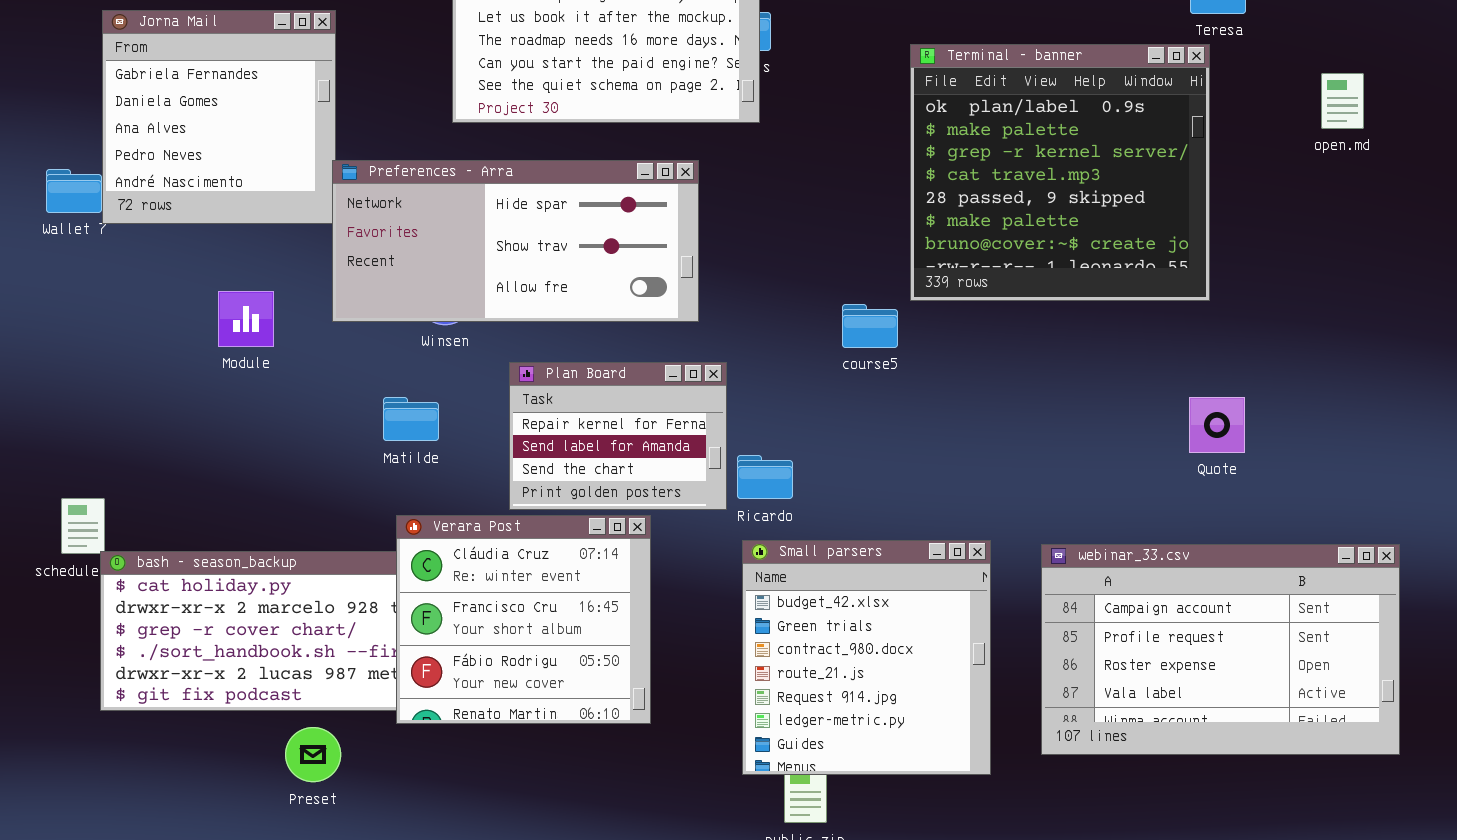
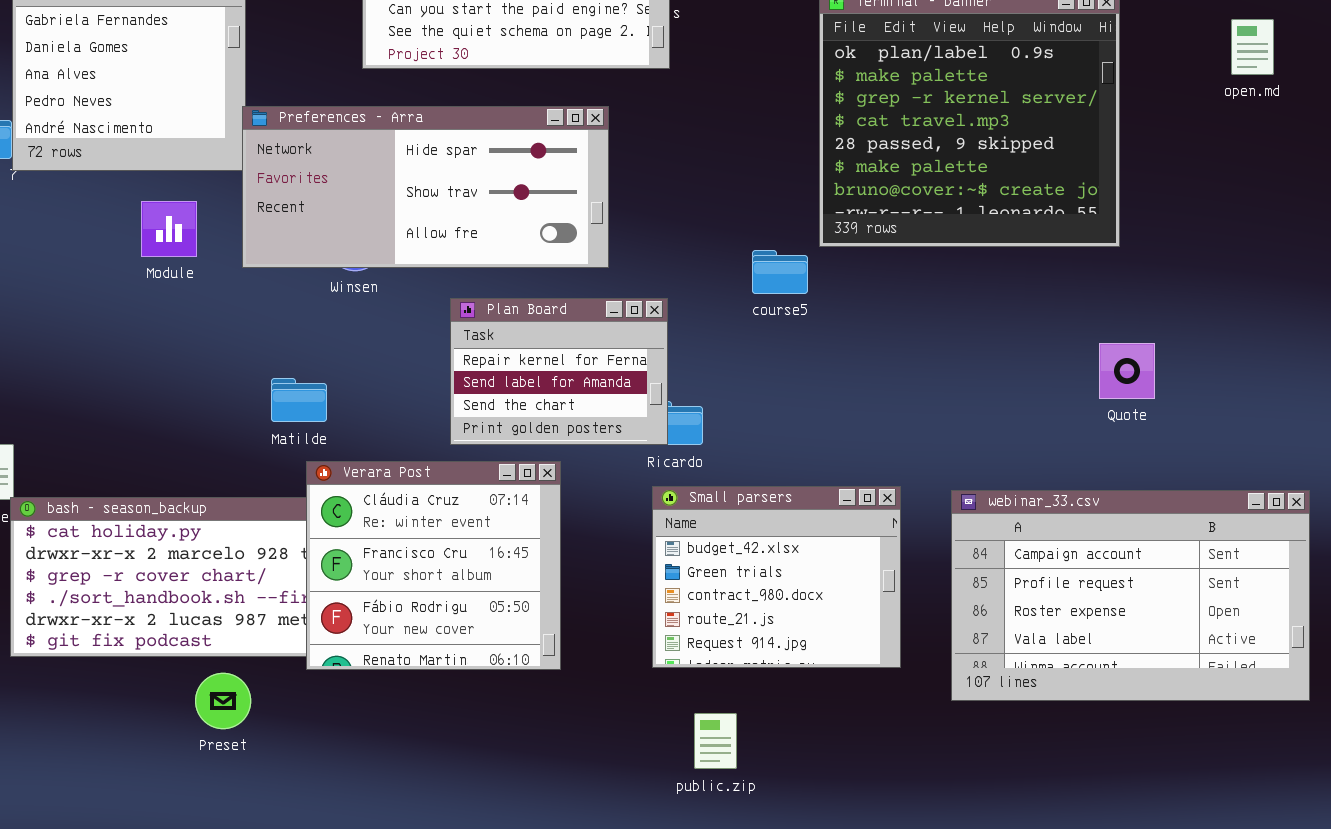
Module: [218,291,274,347] -> [141,201,197,257], moved
Plan Board: [509,362,727,510] -> [450,298,668,445], moved
Matilde: [383,397,439,441] -> [271,378,327,422], moved
Small parsers: [742,540,991,775] -> [652,486,901,668], resized

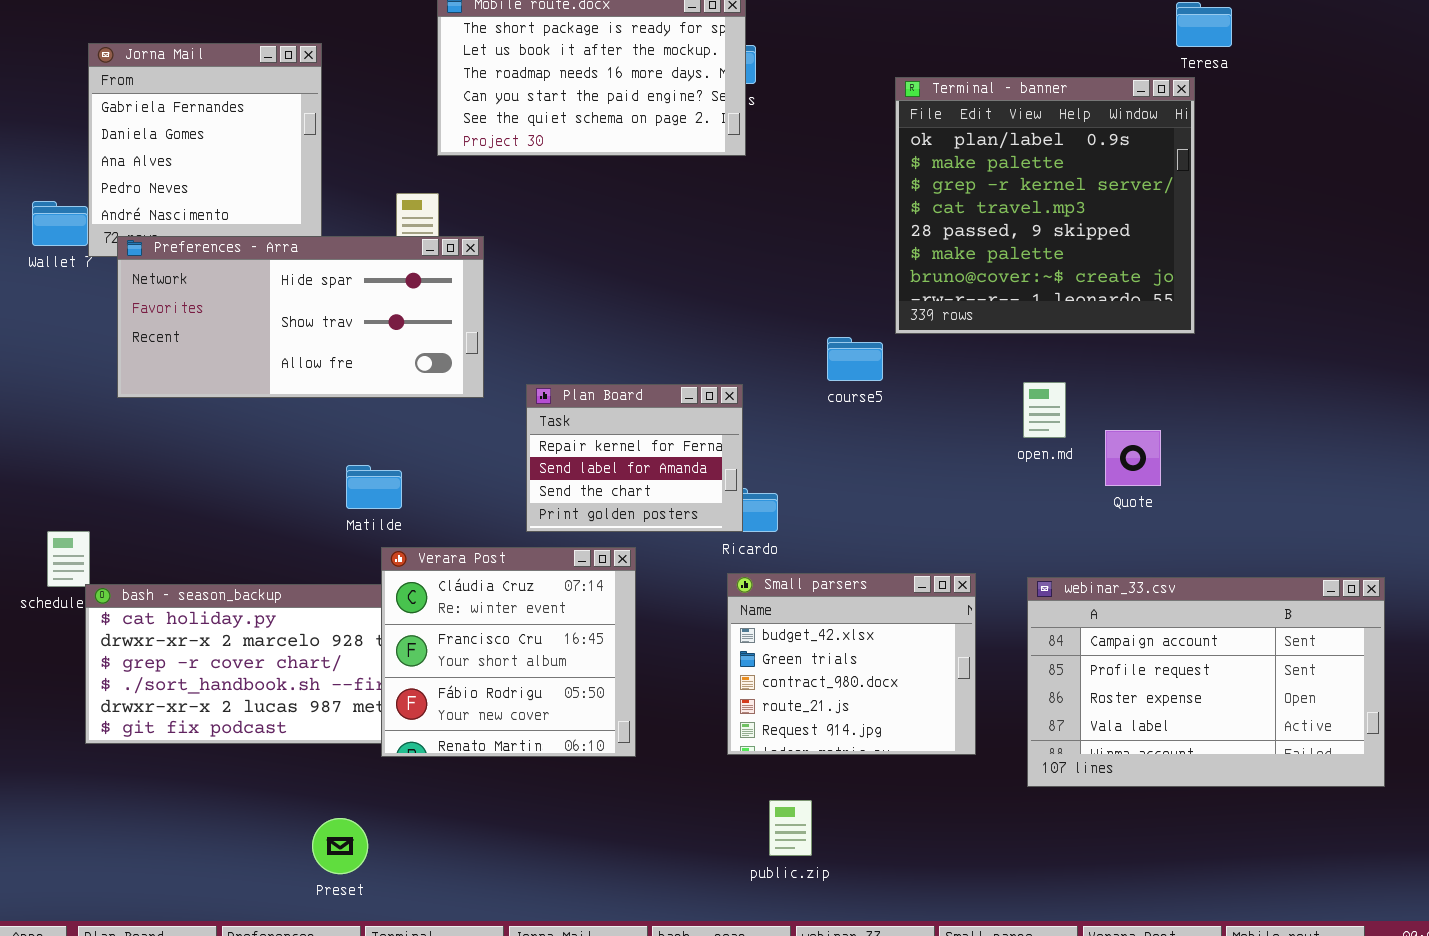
open.md: [1231,19,1274,75] -> [1023,382,1066,438], moved
Preferences - Arra: [242,106,609,268] -> [117,236,484,398], moved
Quote: [1099,343,1155,399] -> [1105,430,1161,486], moved
Preset: [195,673,251,729] -> [312,818,368,874], moved

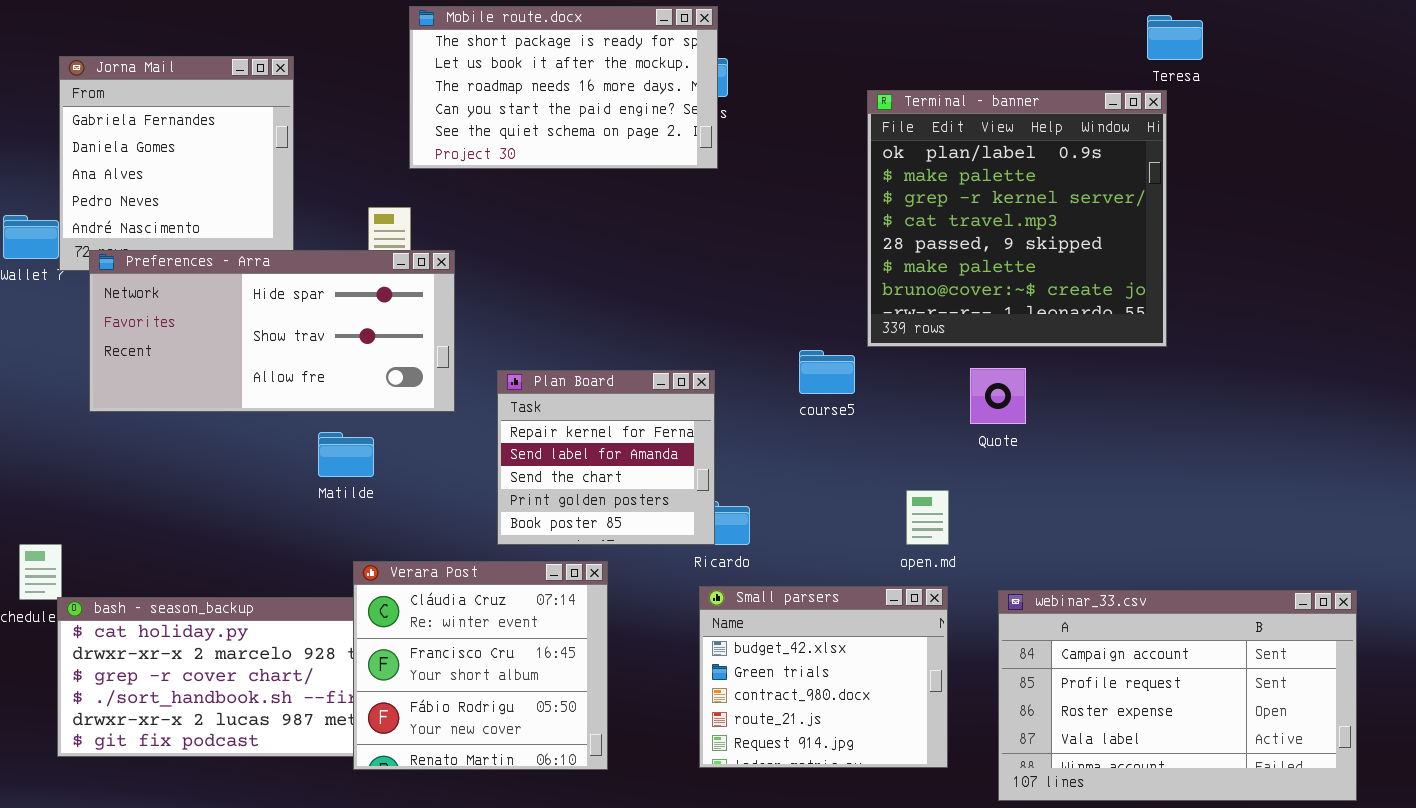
open.md: [1023,382,1066,438] -> [906,490,949,545], moved
Plan Board: [526,384,743,532] -> [497,370,715,545], resized
Quote: [1105,430,1161,486] -> [970,368,1026,424], moved
Matilde: [346,465,402,509] -> [318,432,374,477], moved

